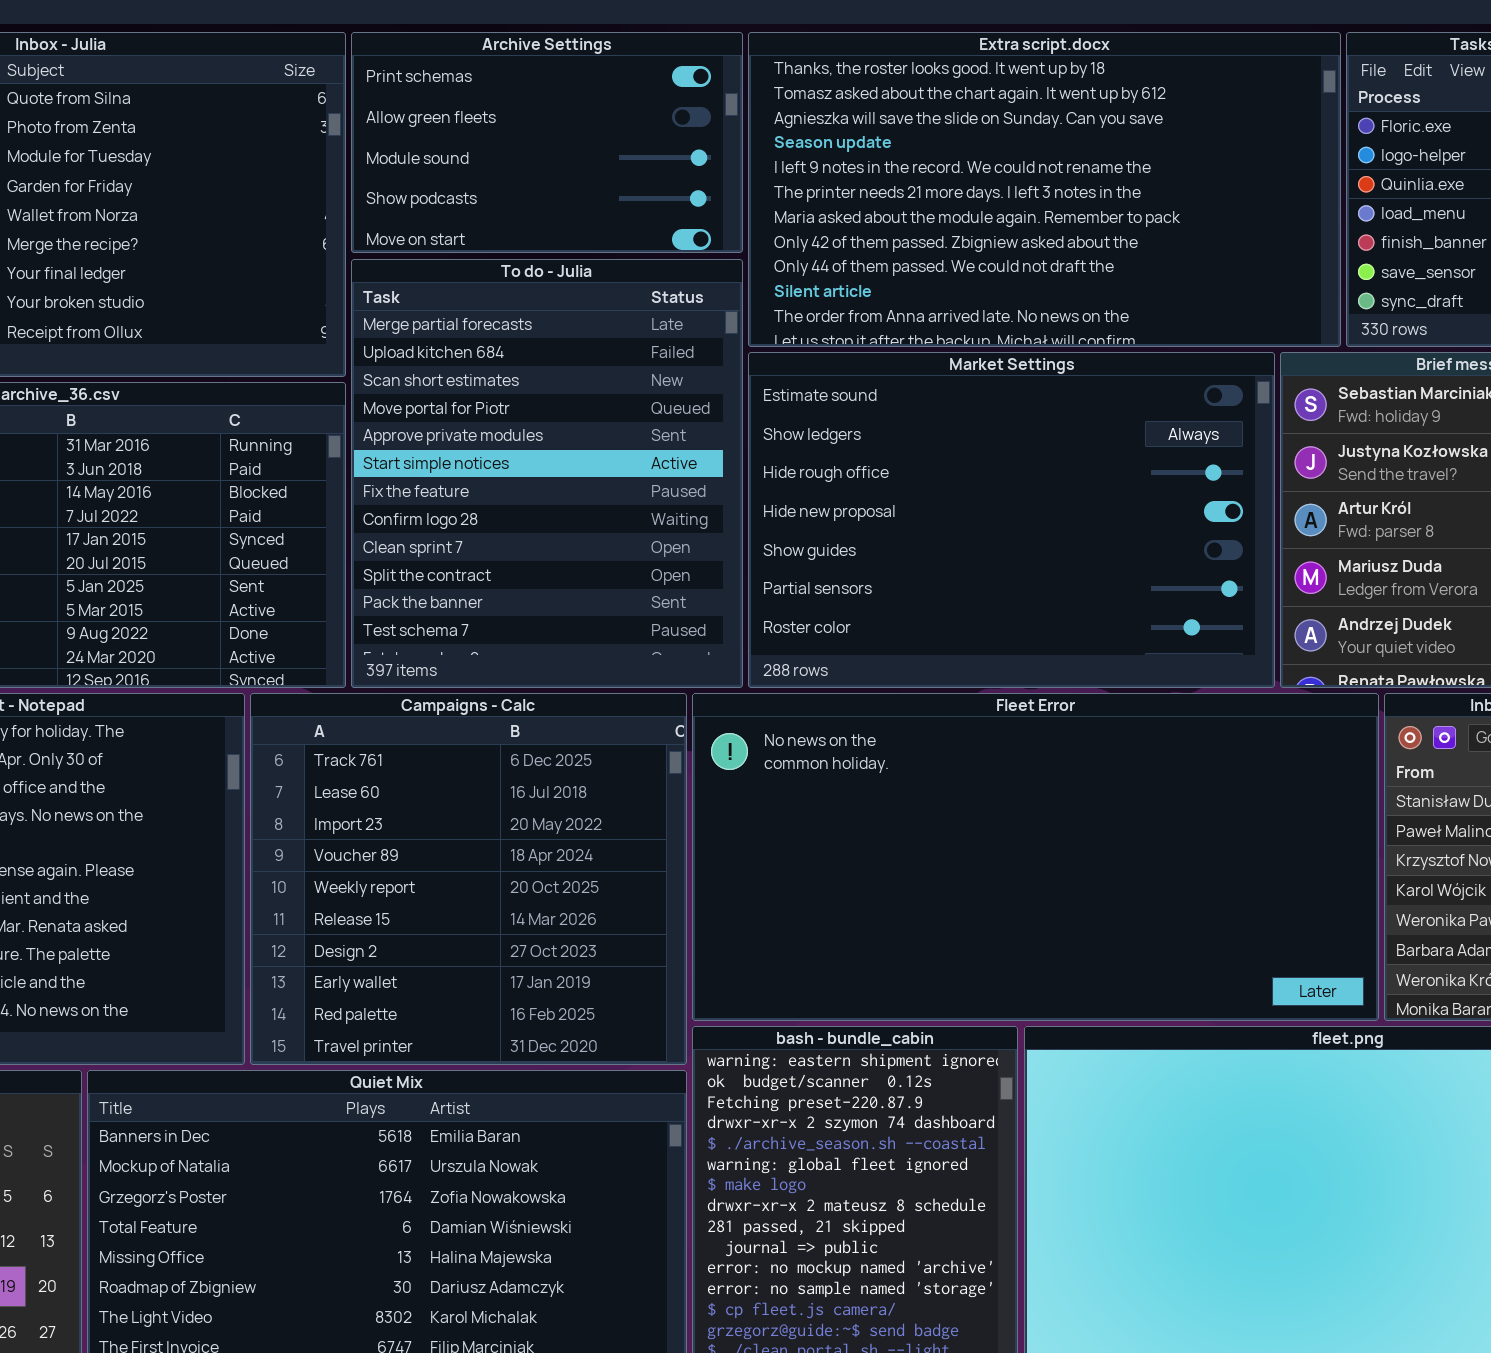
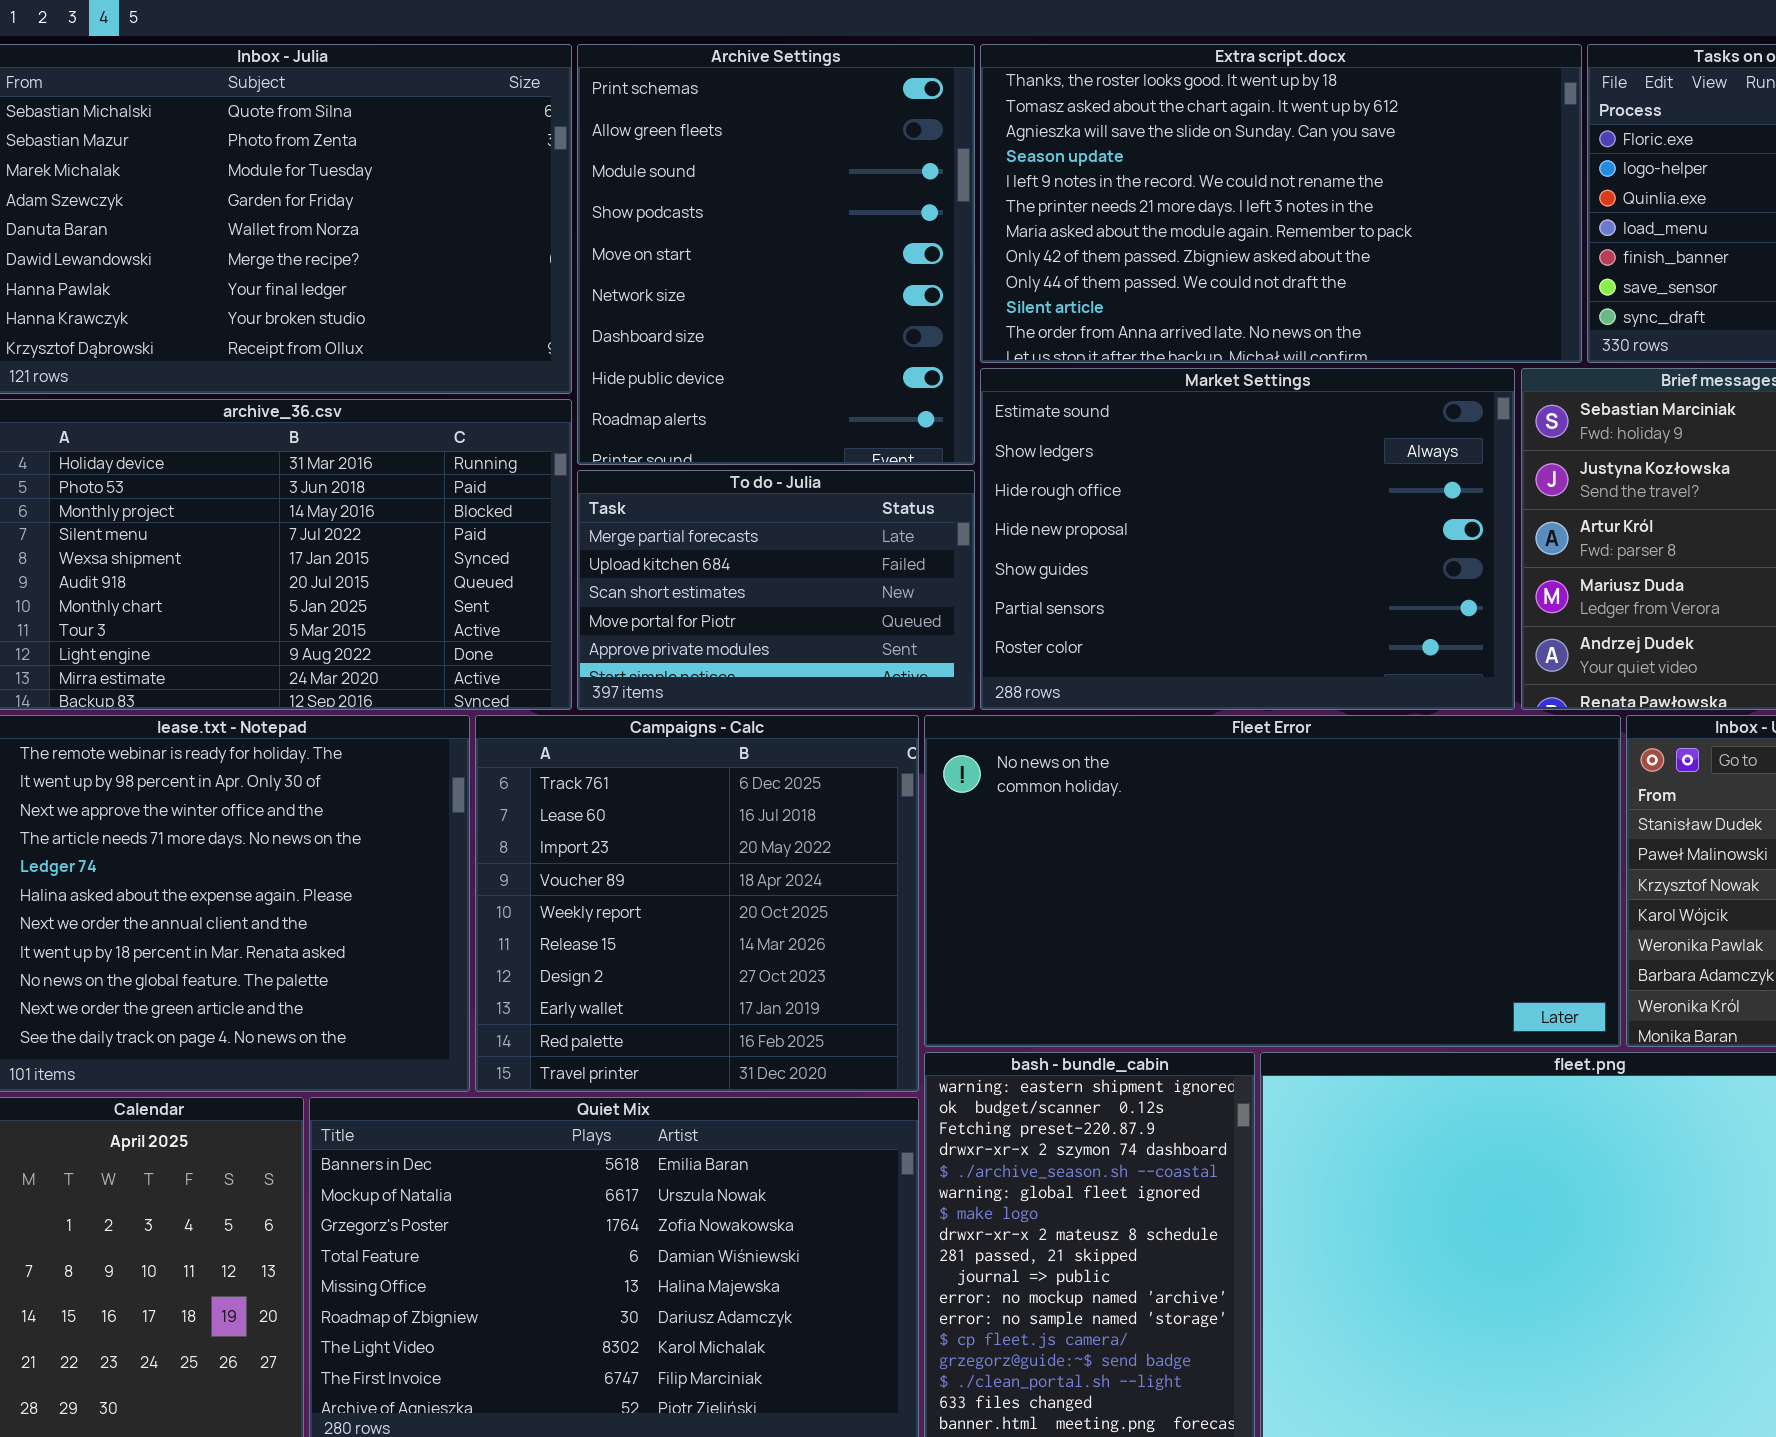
Archive Settings: [351,32,743,253] -> [577,44,975,465], resized
To do - Julia: [351,259,743,688] -> [577,470,975,710], resized

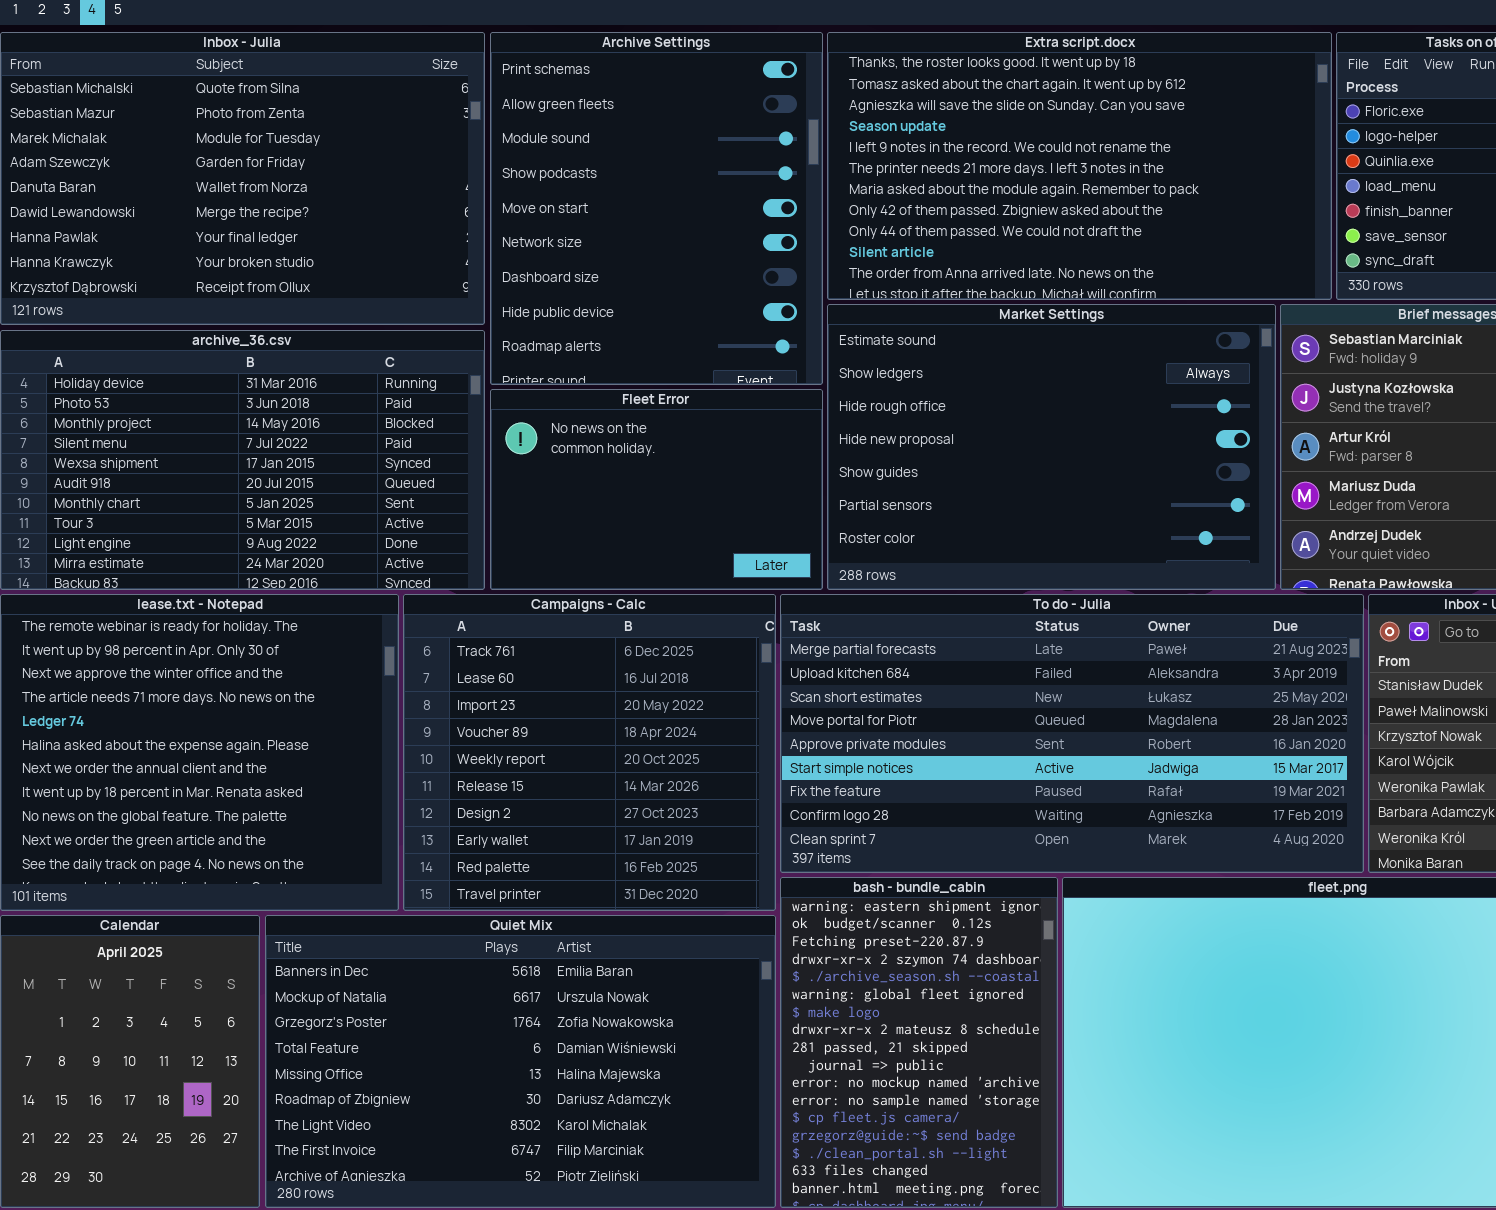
To do - Julia: [577,470,975,710] -> [780,594,1364,873], moved, resized
Fleet Error: [924,715,1621,1047] -> [490,389,823,590], moved, resized

